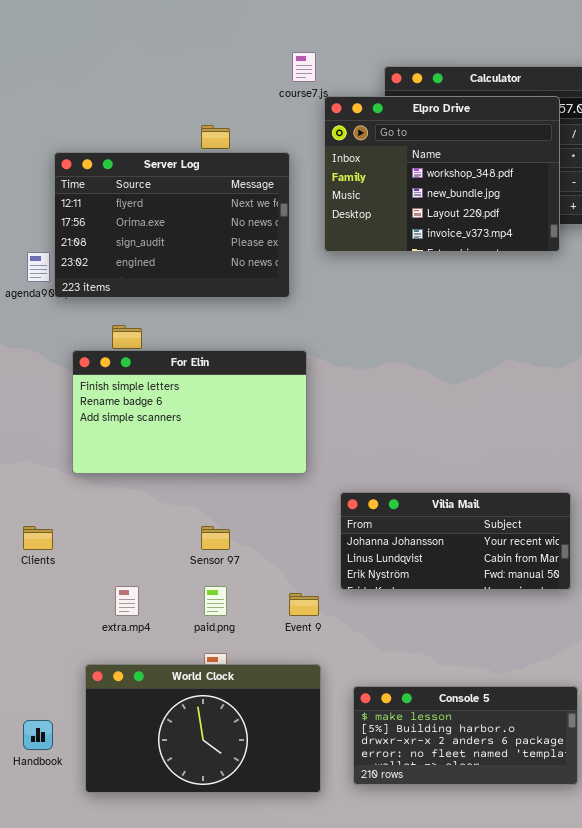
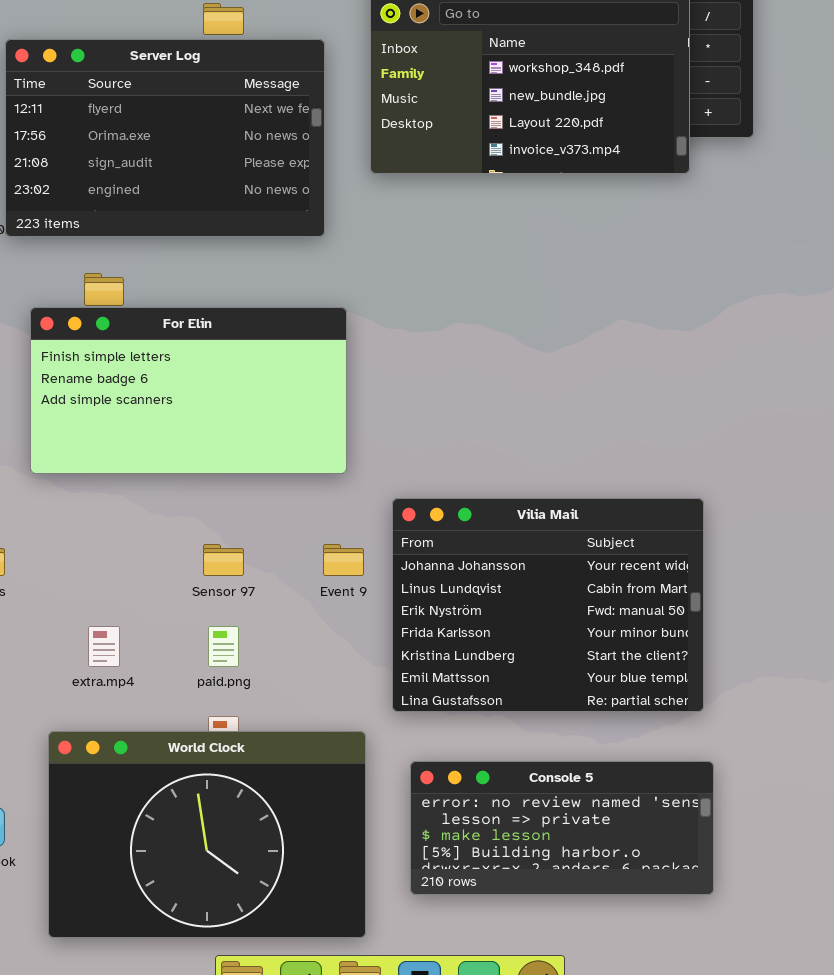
Vilia Mail: [340,492,571,590] -> [392,498,704,712], resized
Event 9: [289,593,319,616] -> [323,544,364,576], moved
World Clock: [85,664,321,793] -> [48,731,366,938], resized
Console 5: [353,686,578,785] -> [410,761,714,895], scrolled up 2 rows

